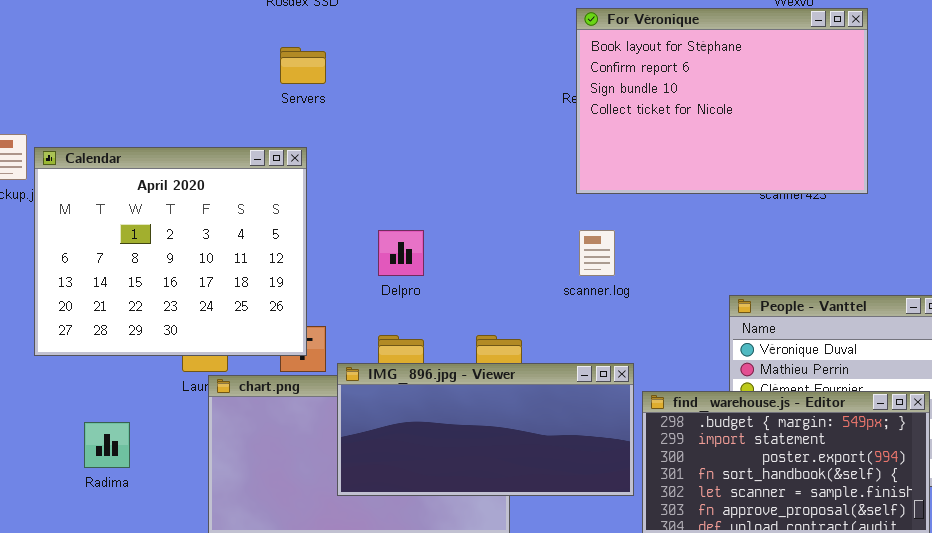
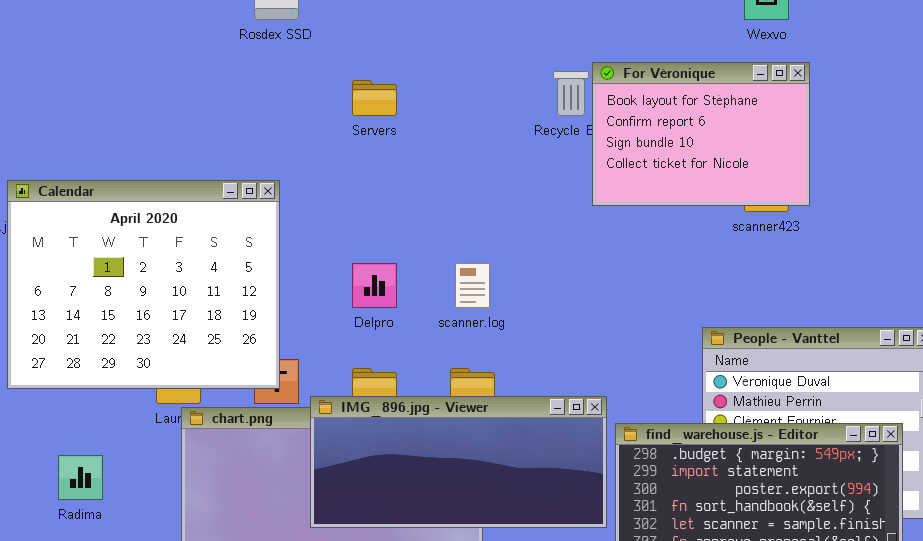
For Véronique: [576,8,868,194] -> [592,62,810,206], moved, resized
Servers: [280,47,326,84] -> [352,80,397,116], moved
scanner.log: [579,230,615,276] -> [455,263,490,308], moved

